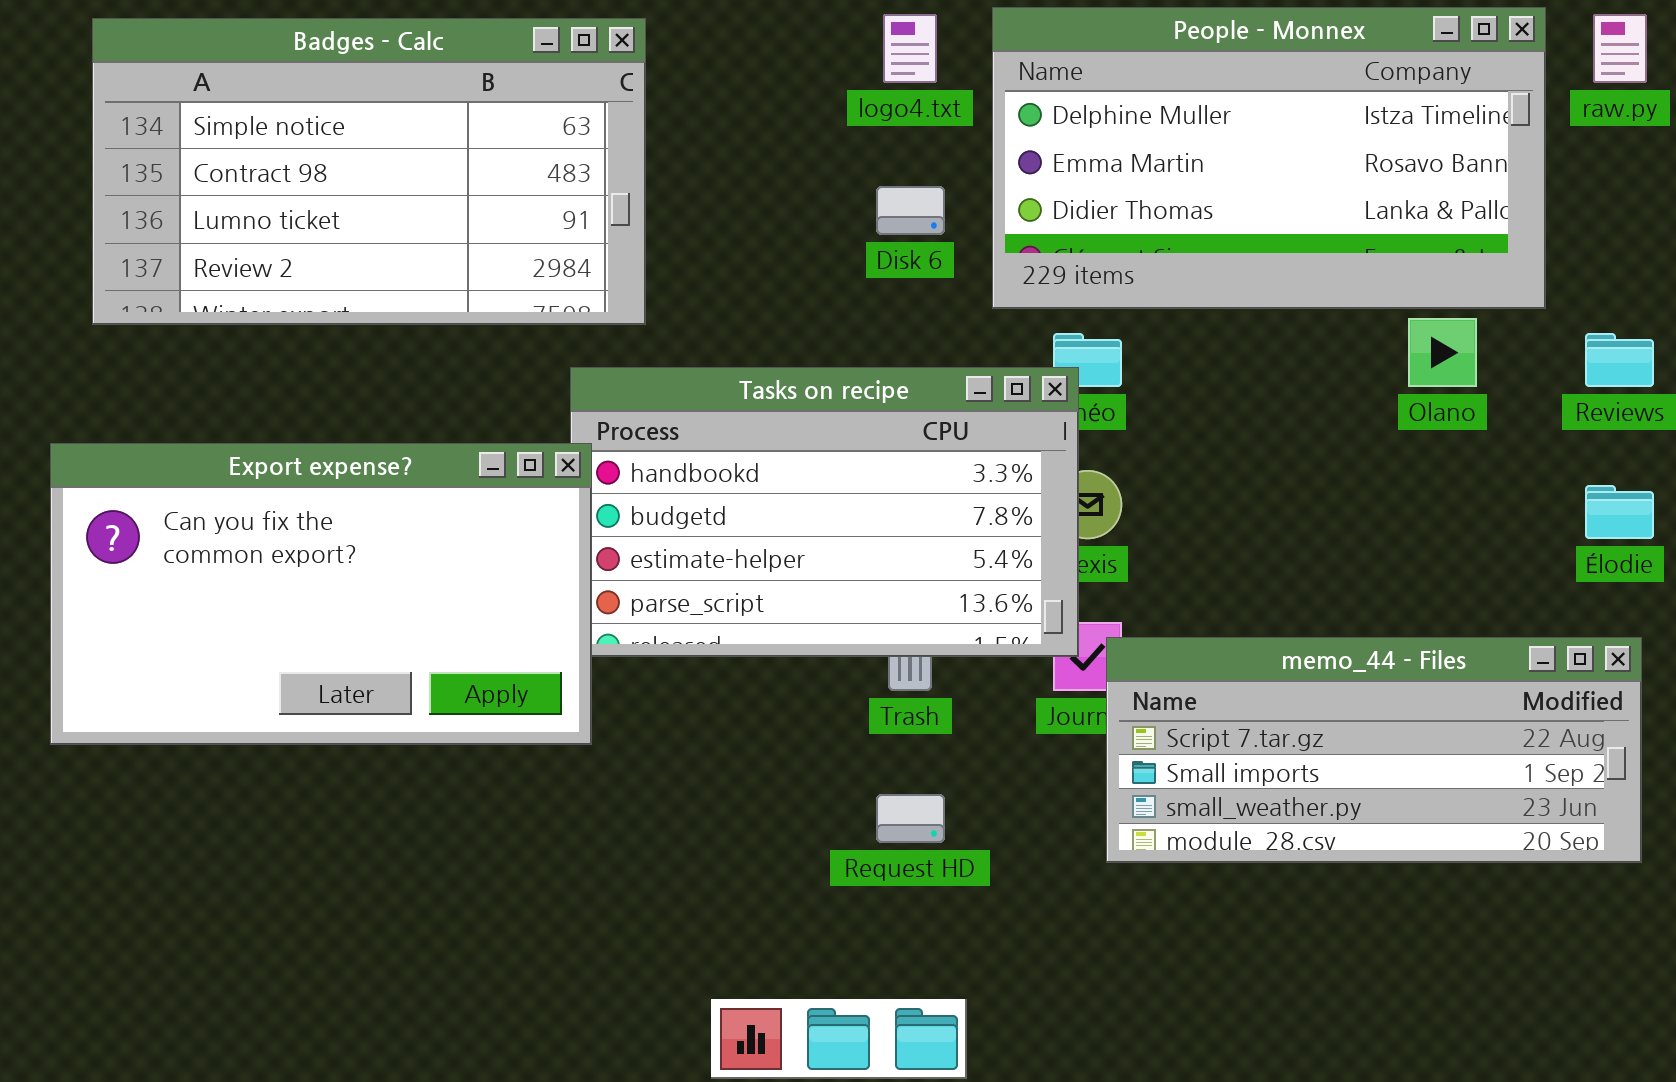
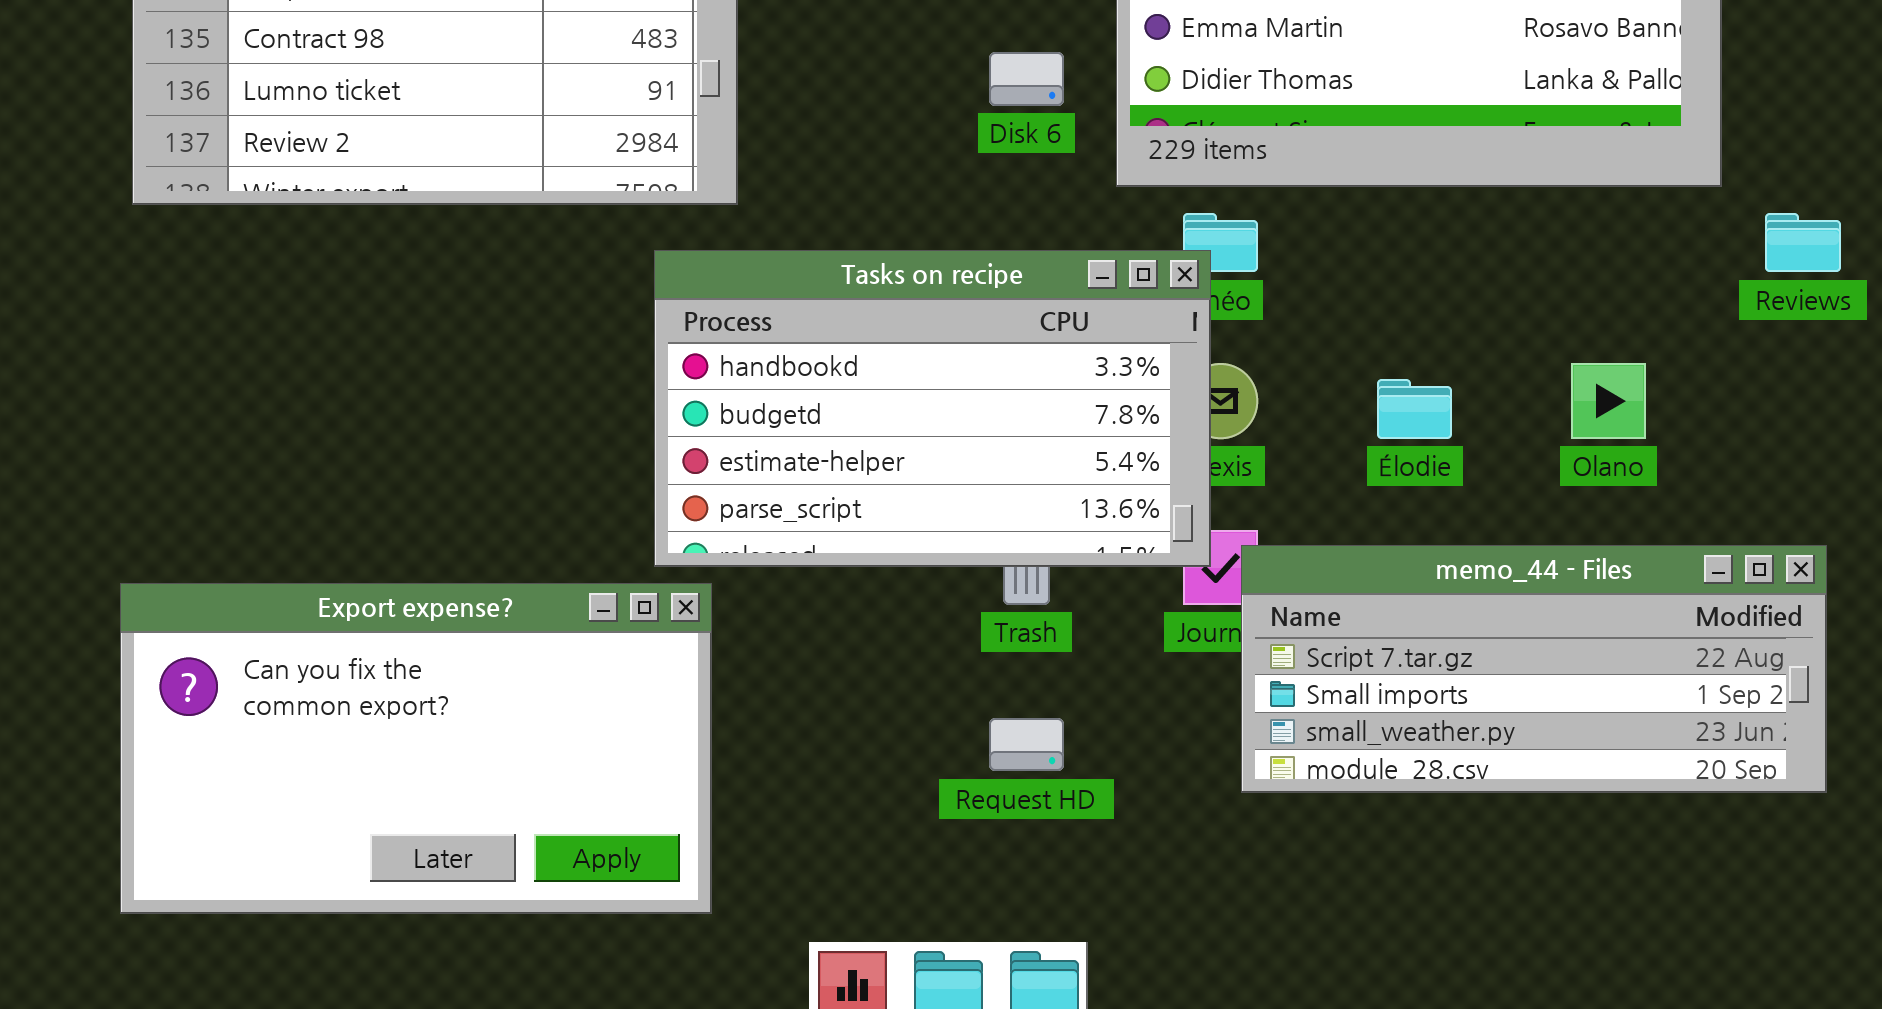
Olano: [1408,318,1477,387] -> [1571,363,1646,439], moved
Export expense?: [50,443,592,745] -> [120,583,712,914], moved
Élodie: [1585,485,1654,539] -> [1377,379,1452,439], moved

